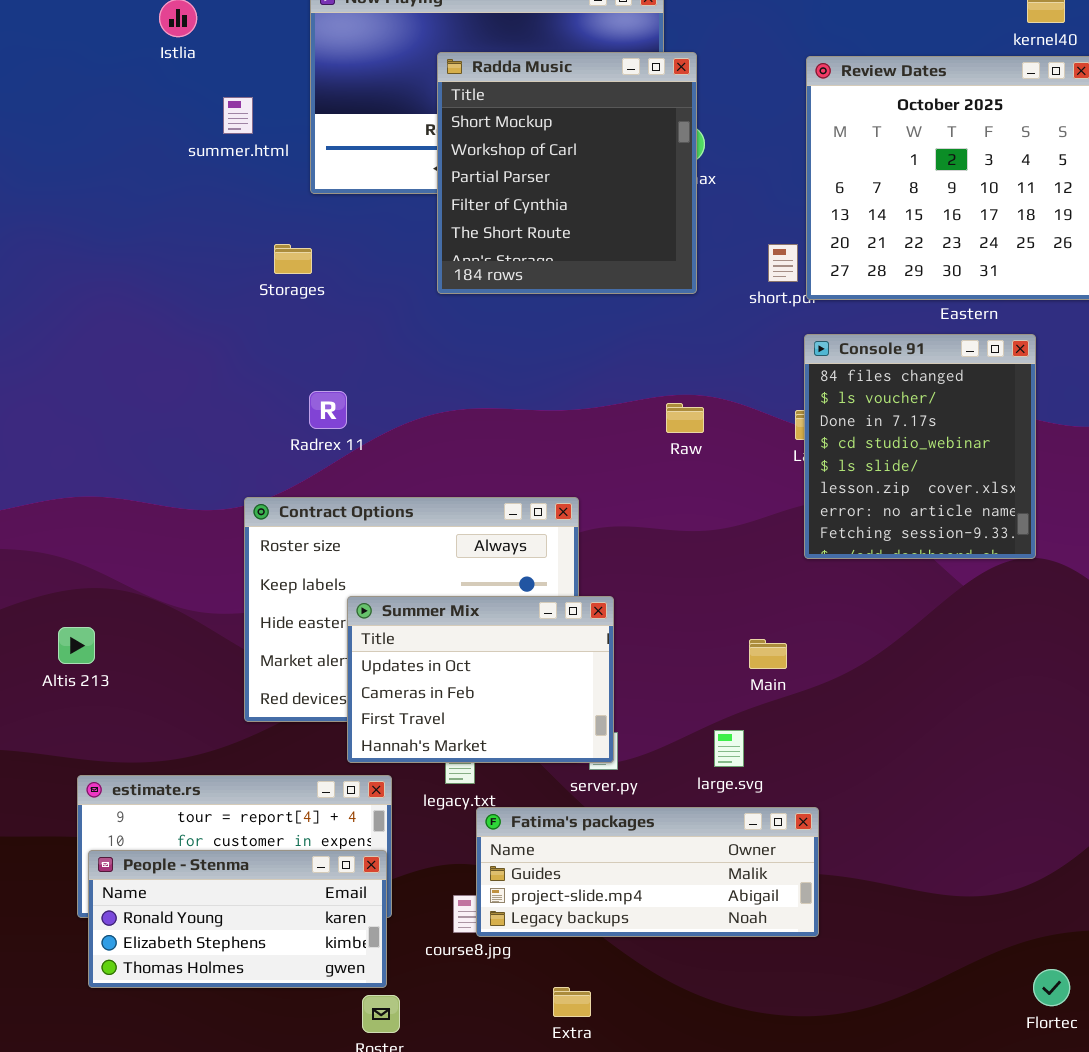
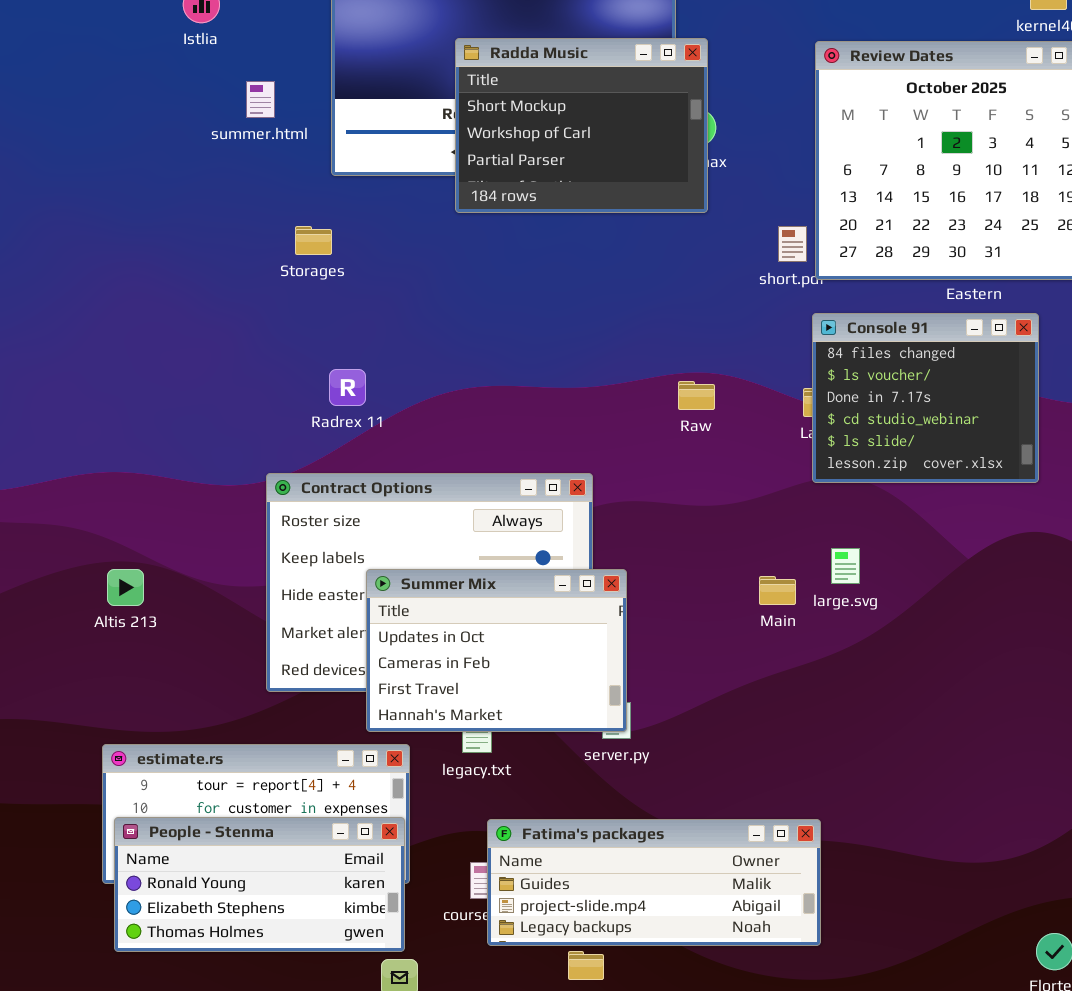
Radda Music: [437,52,697,294] -> [455,38,708,213], resized
Console 91: [804,334,1036,559] -> [812,313,1039,483], resized
Altis 213: [58,627,95,664] -> [107,569,144,606], moved
Main: [749,639,787,669] -> [759,576,796,605], moved
large.svg: [714,730,744,767] -> [831,548,860,584], moved
Fatima's packages: [476,807,819,937] -> [487,819,821,946], moved

